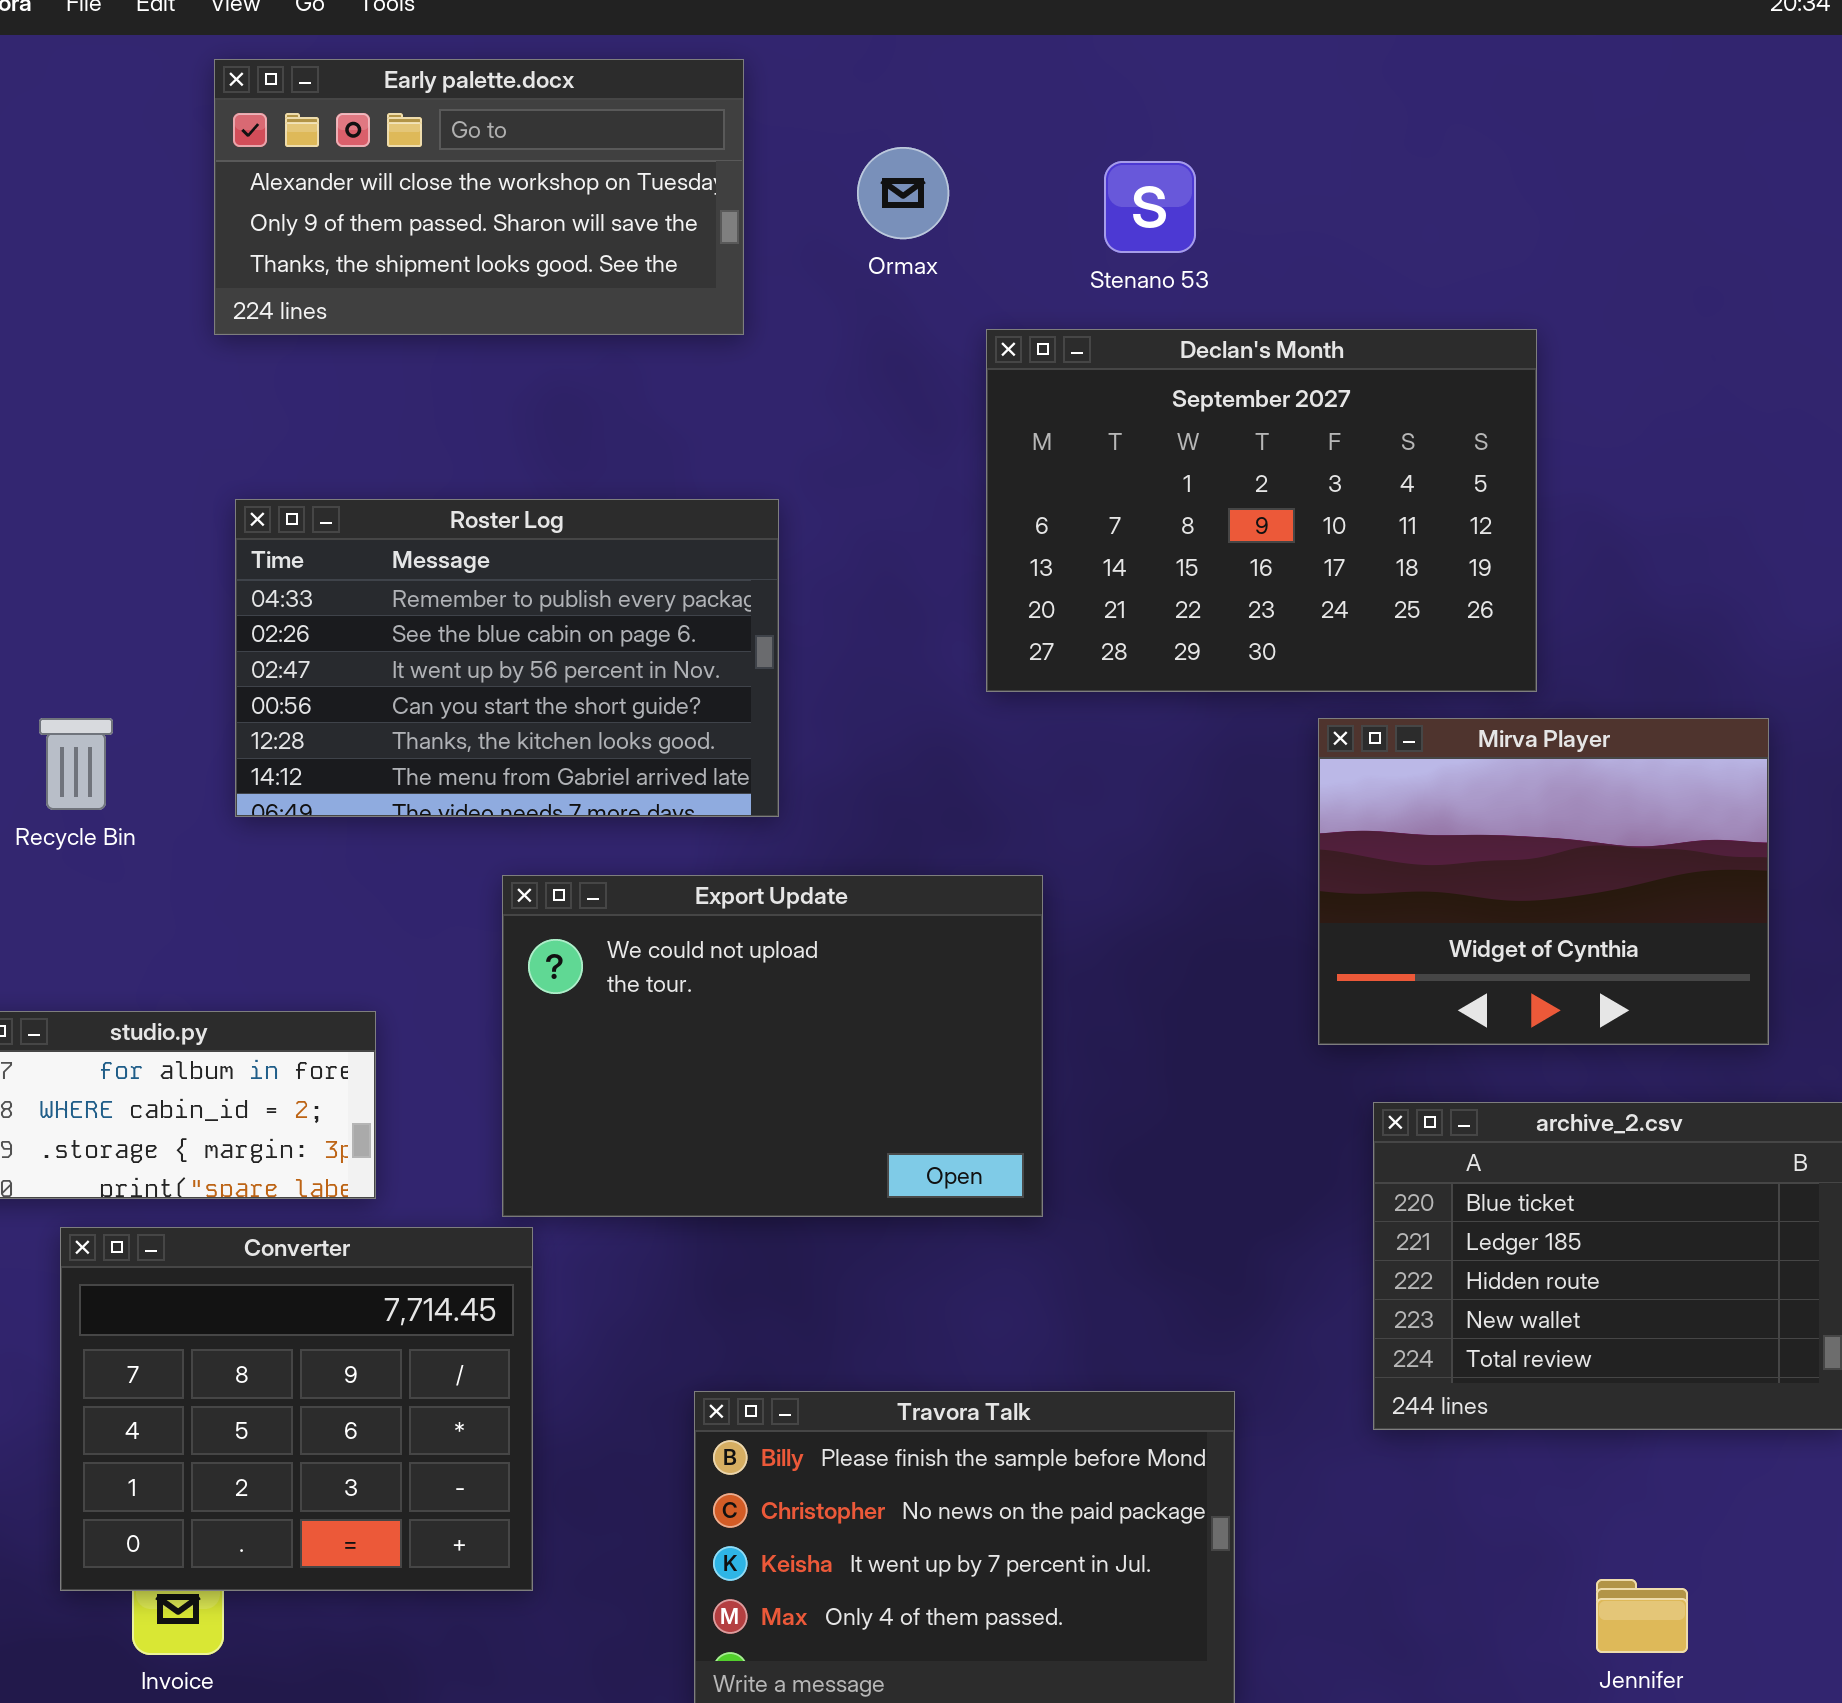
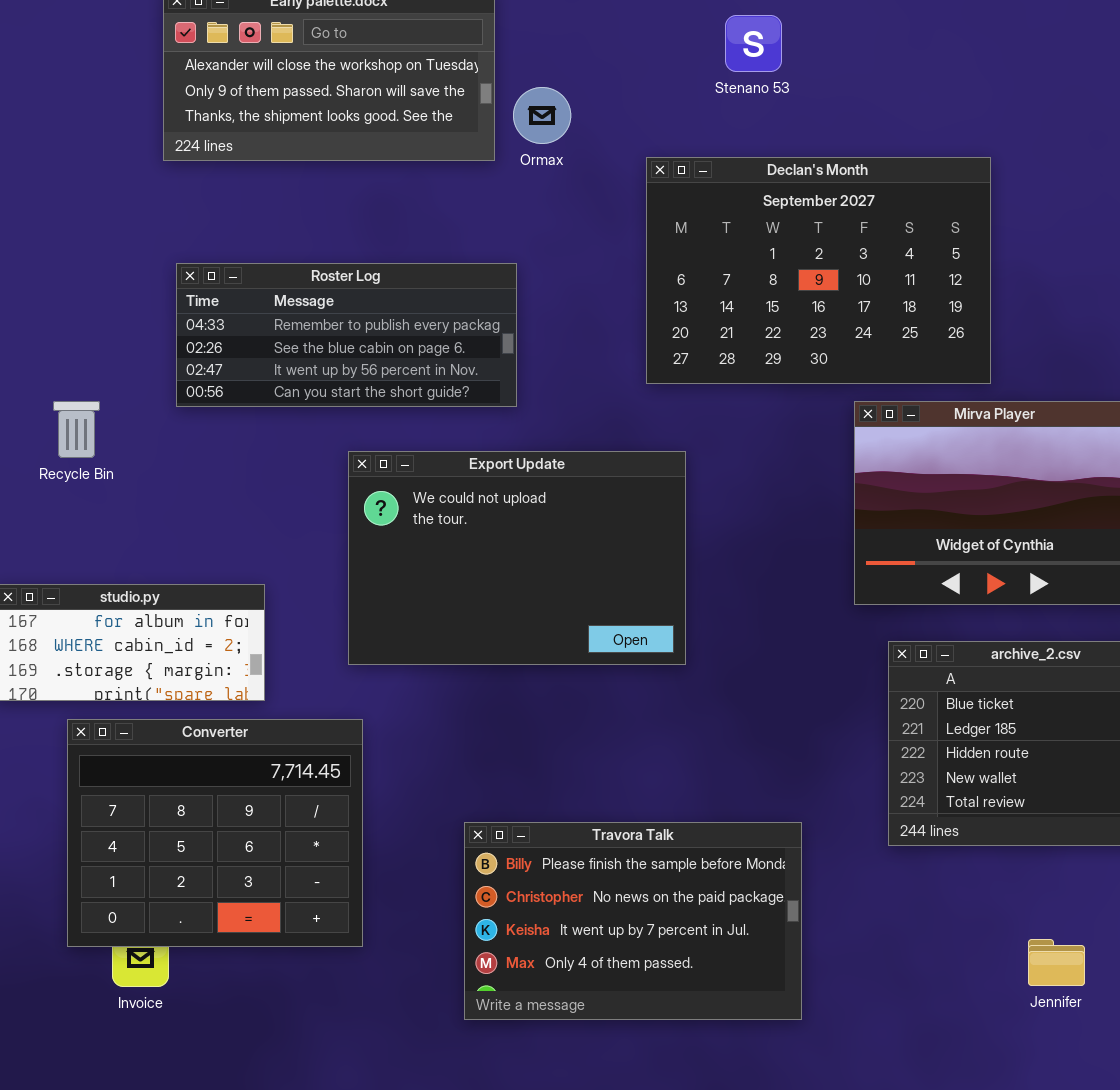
Ormax: [857,147,949,239] -> [513,87,571,144], moved
Stenano 53: [1104,161,1196,253] -> [725,15,782,72], moved
Roster Log: [235,499,779,817] -> [176,263,517,407], resized
Export Update: [502,875,1043,1217] -> [348,451,686,665], moved

